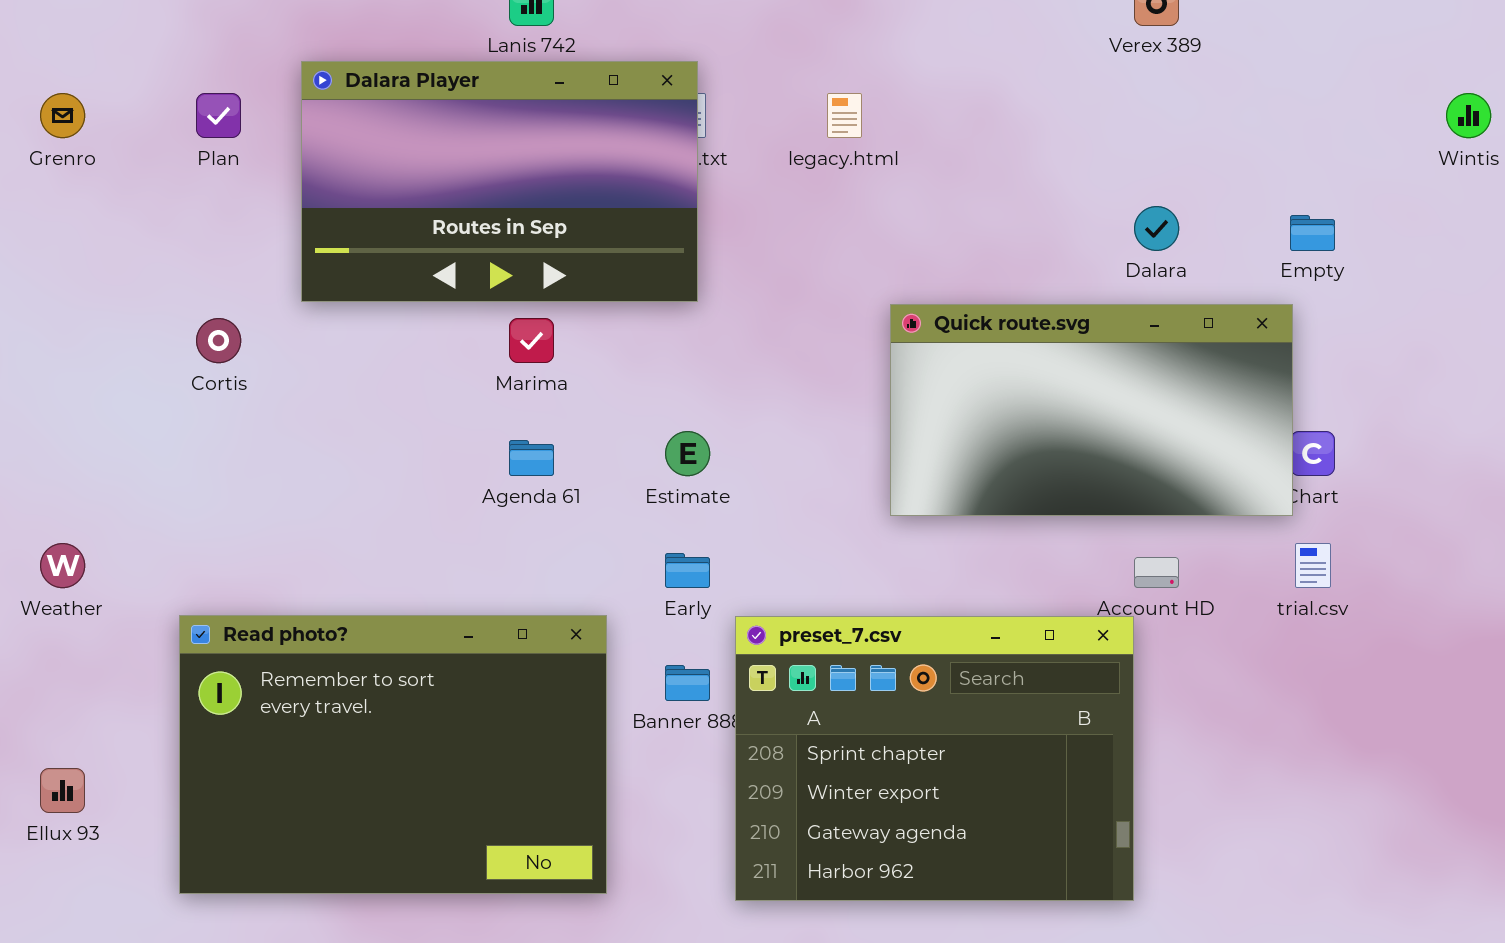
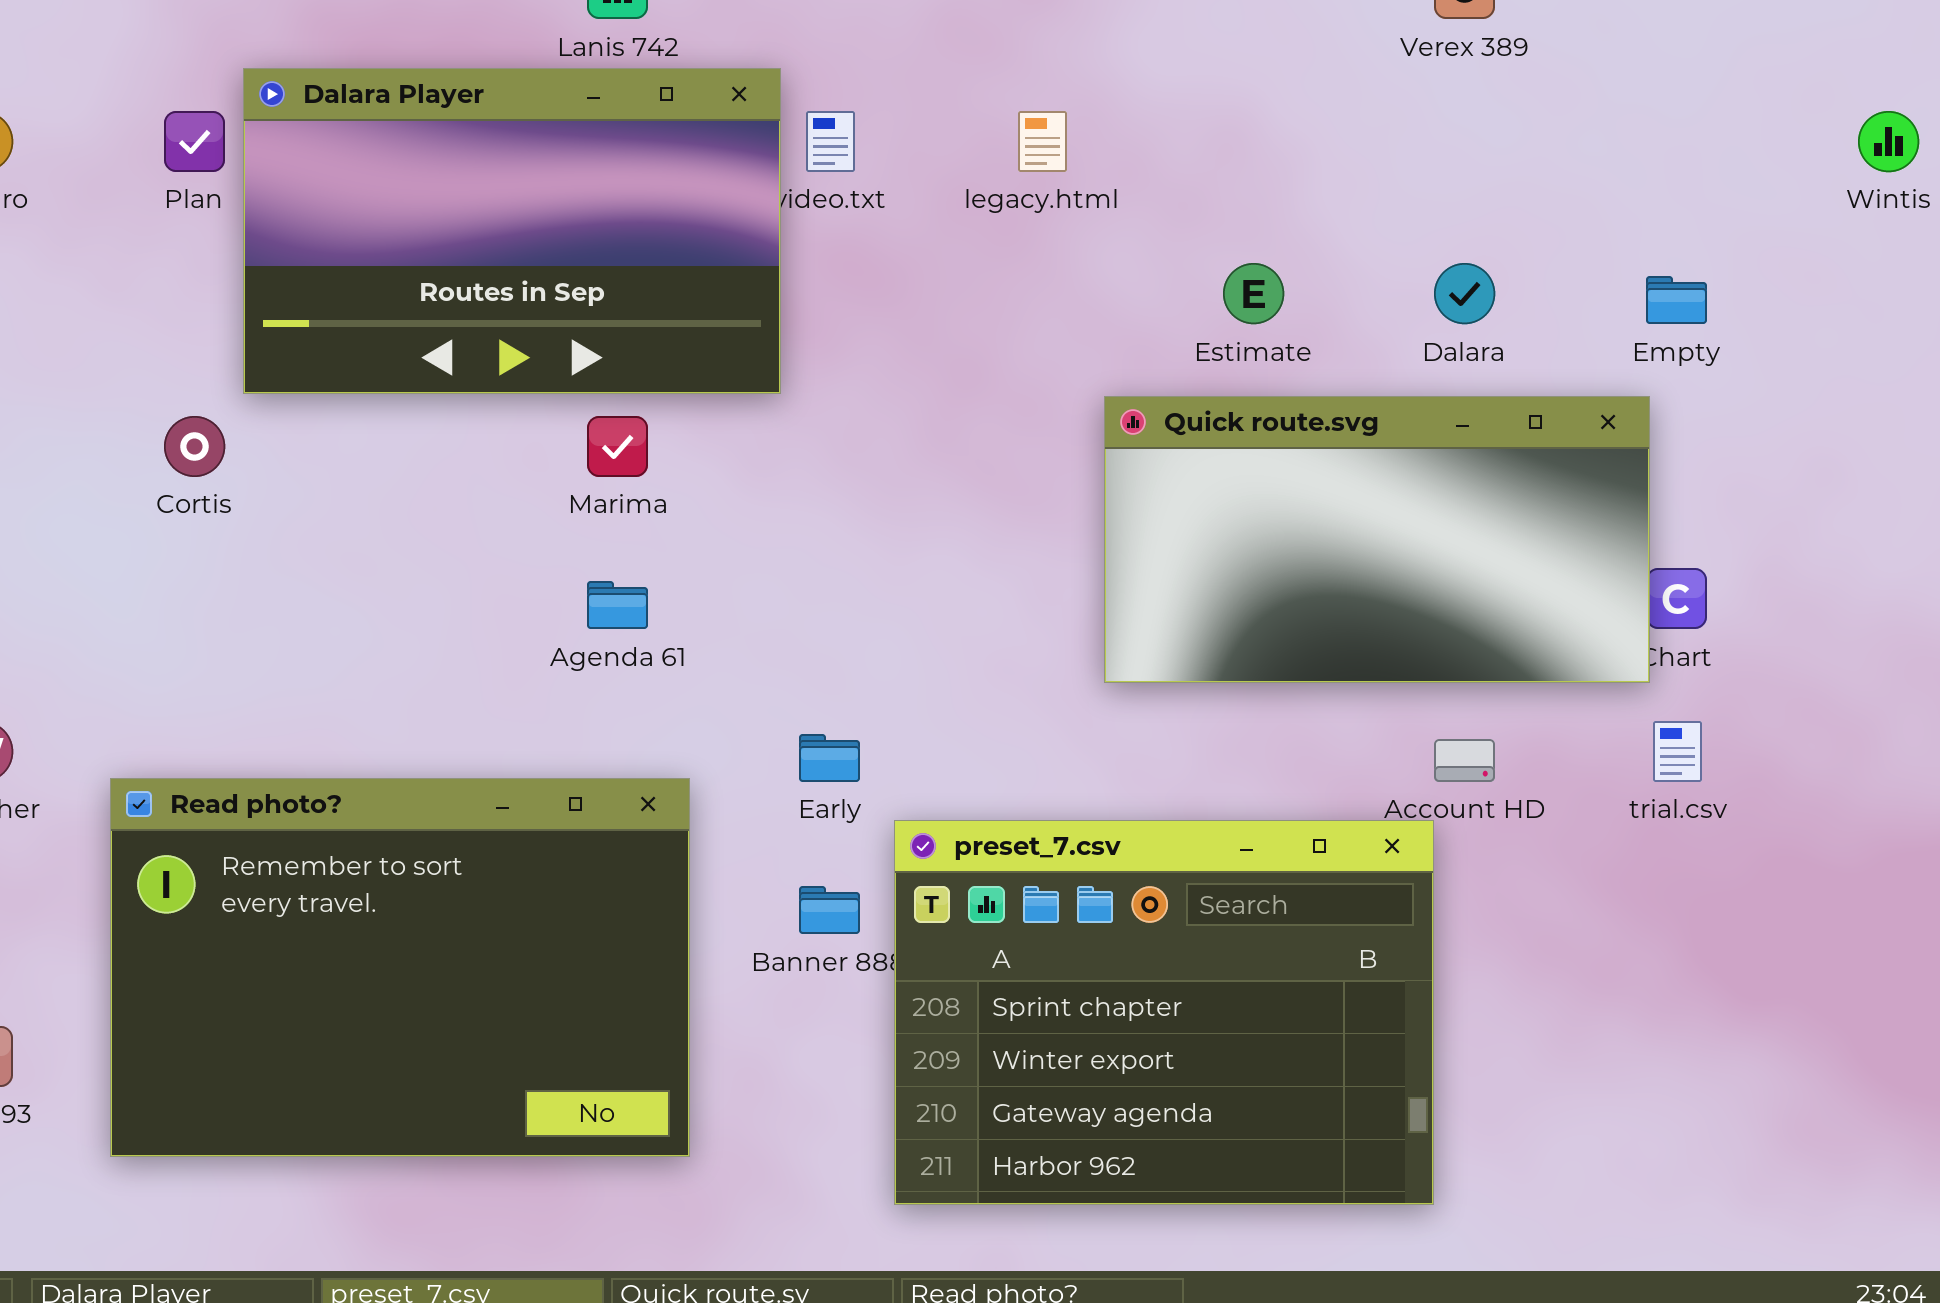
Dalara Player: [301,61,698,302] -> [243,68,781,394], moved
Estimate: [665,431,710,476] -> [1223,263,1284,324], moved
Read photo?: [179,615,607,894] -> [110,778,690,1157], moved

